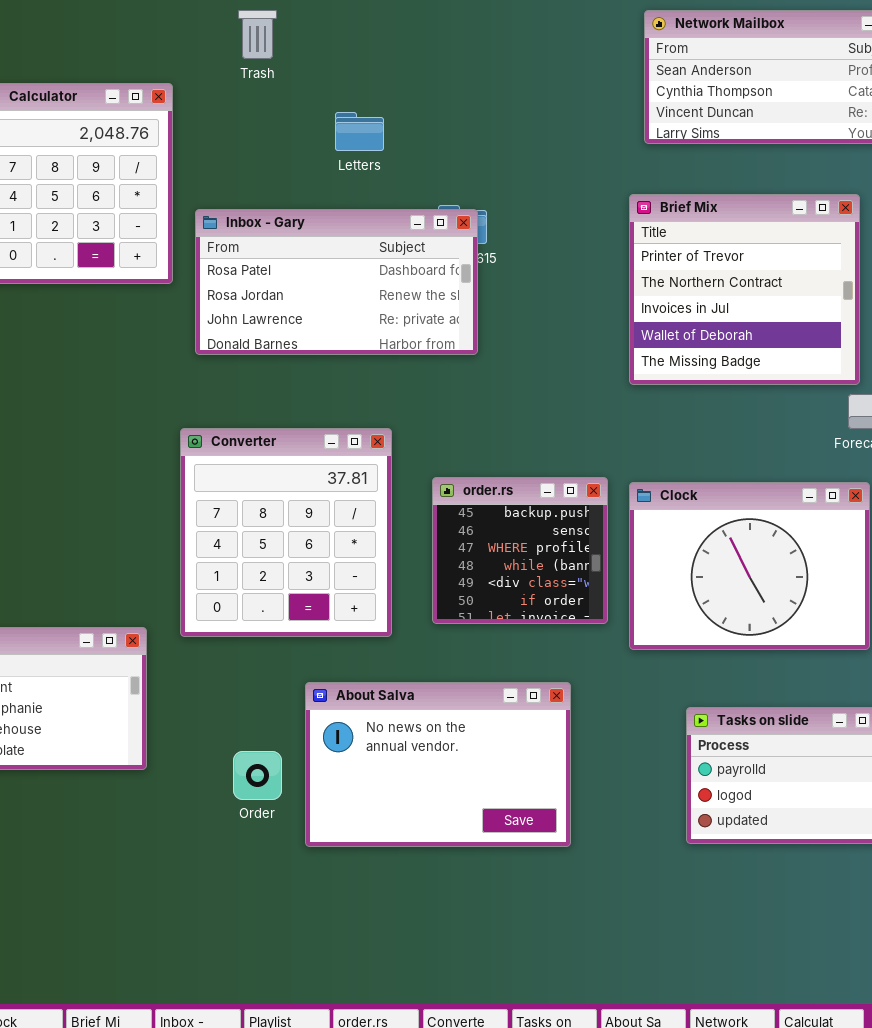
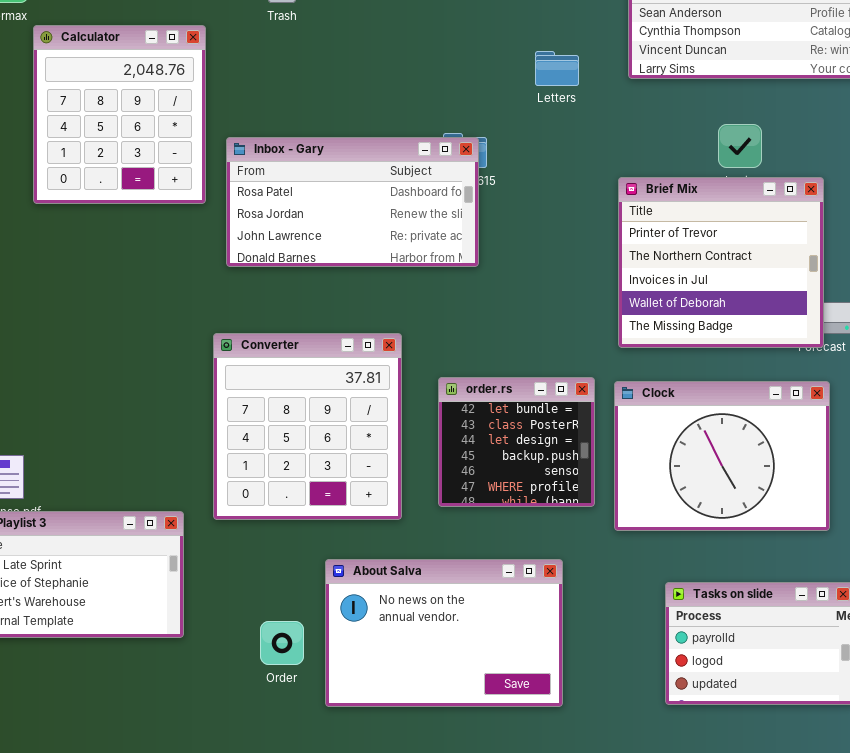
Letters: [335,112,384,151] -> [535,51,579,86], moved
Brief Mix: [629,194,860,385] -> [618,177,824,348], moved
order.rs: [432,477,608,624] -> [438,377,595,507], scrolled up 3 rows

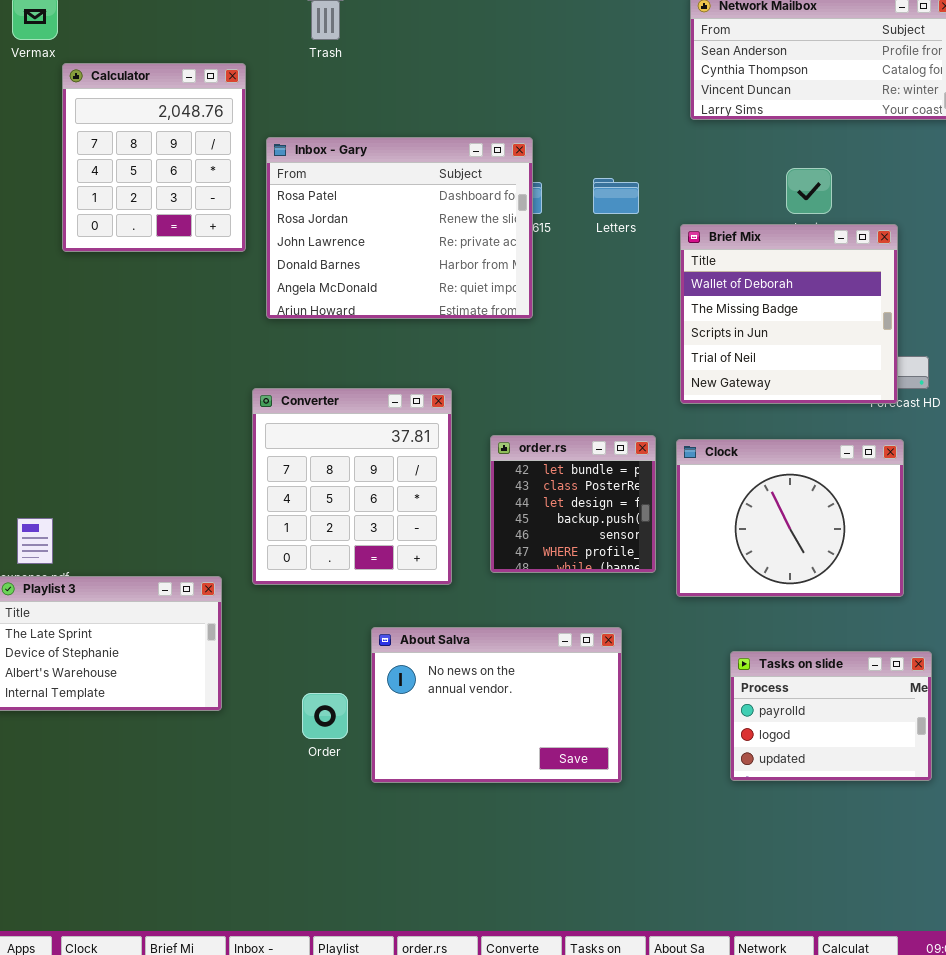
Letters: [535,51,579,86] -> [593,178,639,214], moved
Inbox - Gary: [226,137,479,267] -> [266,137,533,319], resized
Brief Mix: [618,177,824,348] -> [680,224,898,404], scrolled down 3 rows

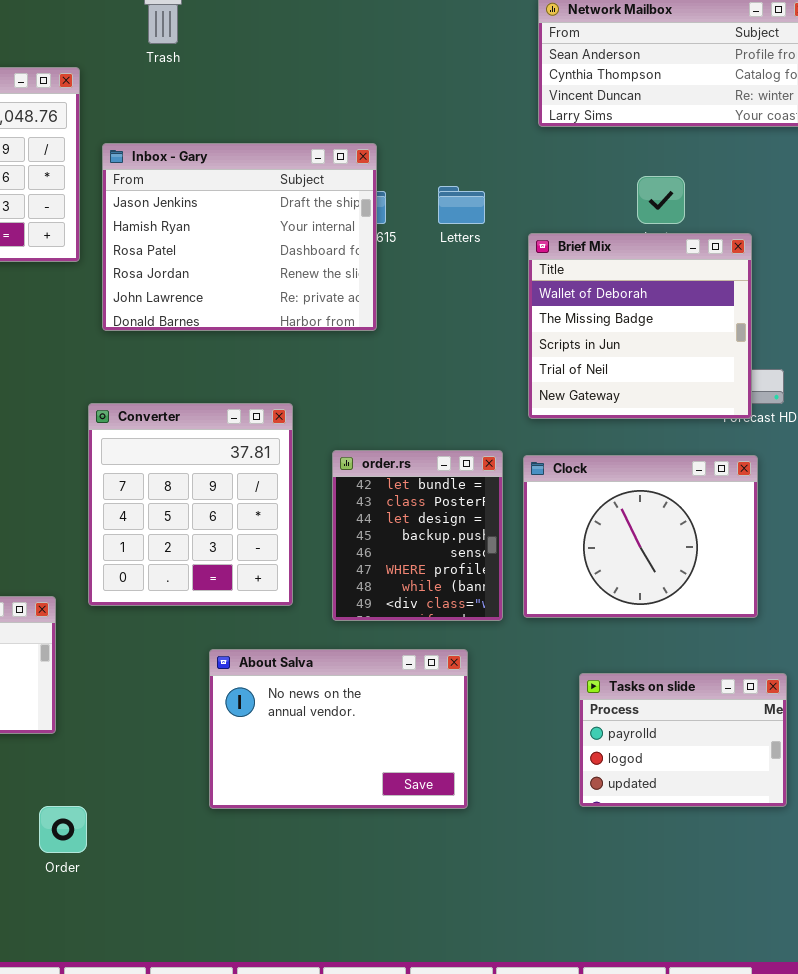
Inbox - Gary: [266,137,533,319] -> [102,143,377,331], scrolled up 2 rows
order.rs: [490,435,656,573] -> [332,450,503,621], resized
Order: [302,693,348,739] -> [39,806,87,853], moved

